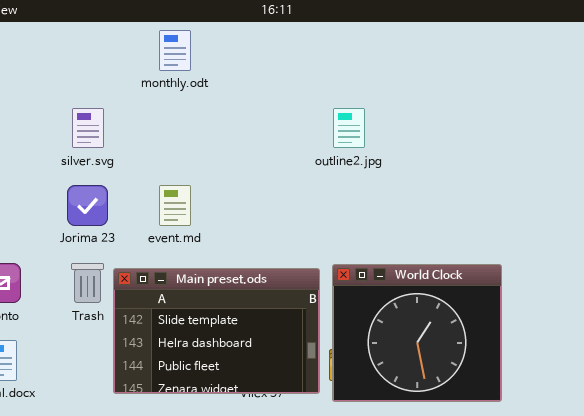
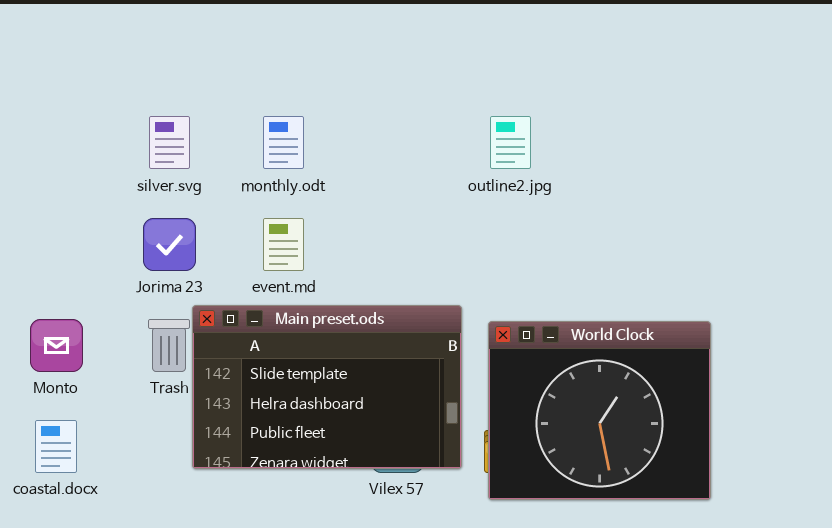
monthly.odt: [159,30,191,71] -> [263,116,304,169], moved
Main preset.ods: [113,268,320,394] -> [192,305,462,469], moved

